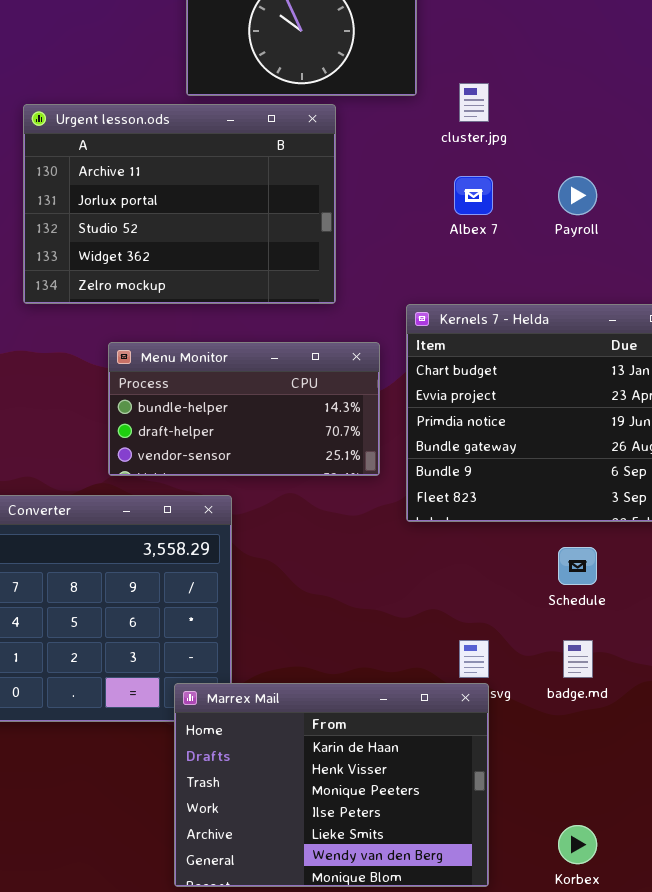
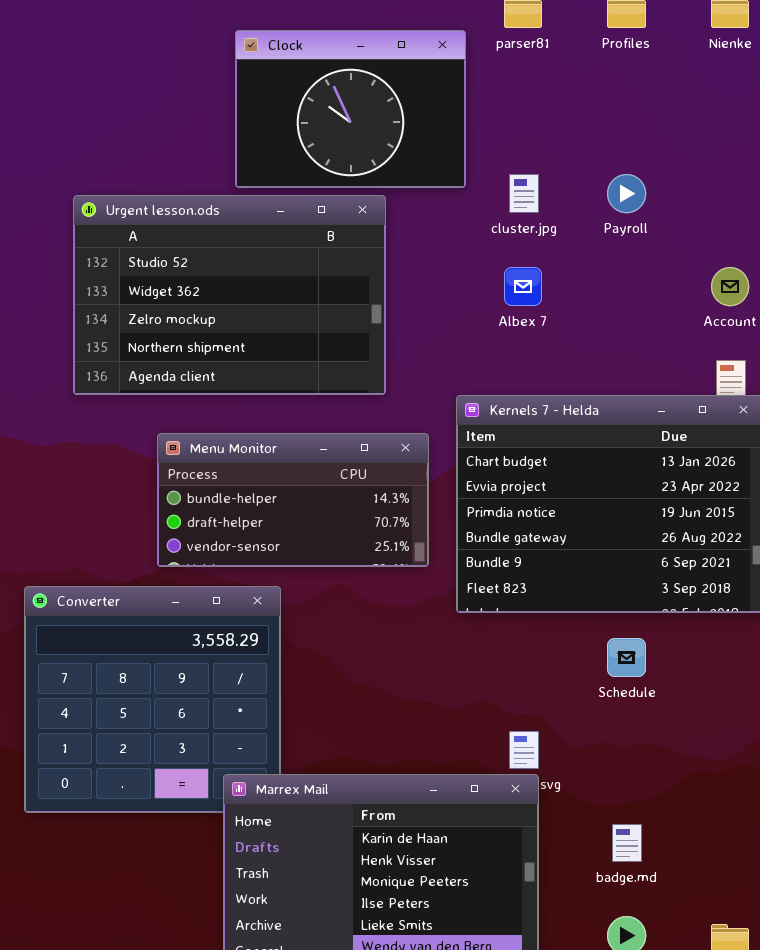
Urgent lesson.ods: [23,104,336,304] -> [73,195,386,395], scrolled down 2 rows
Payroll: [558,176,597,215] -> [607,174,646,213], moved
badge.md: [563,640,593,678] -> [612,824,642,862], moved

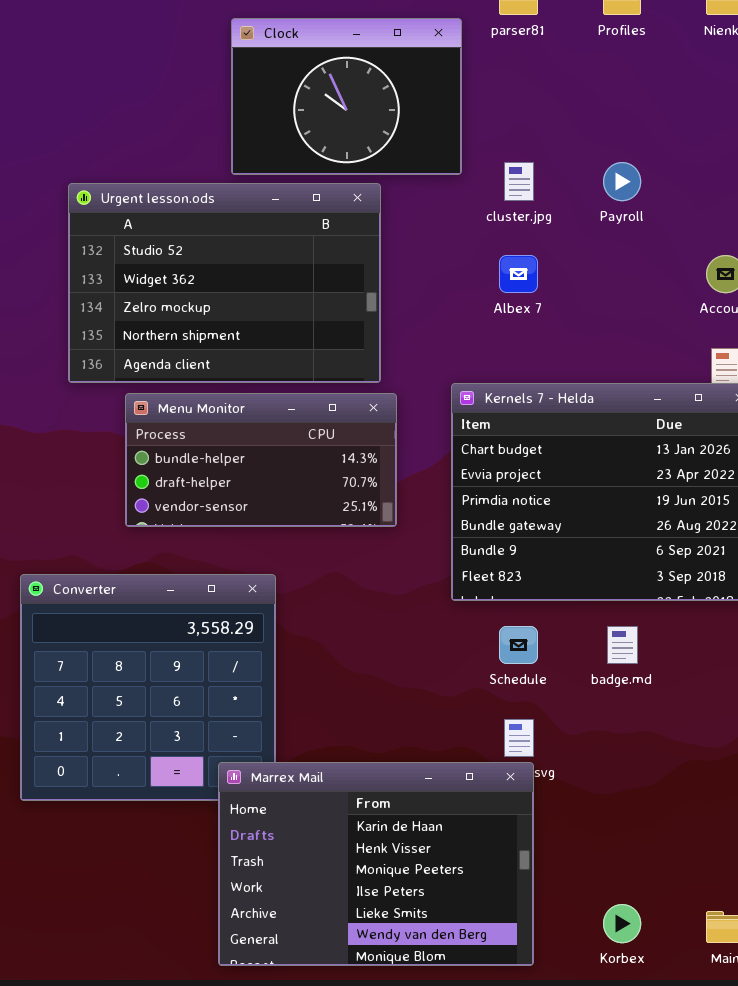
Menu Monitor: [157,433,429,567] -> [125,393,397,527], moved
Schedule: [607,638,646,677] -> [499,626,538,664], moved
badge.md: [612,824,642,862] -> [607,626,638,664], moved

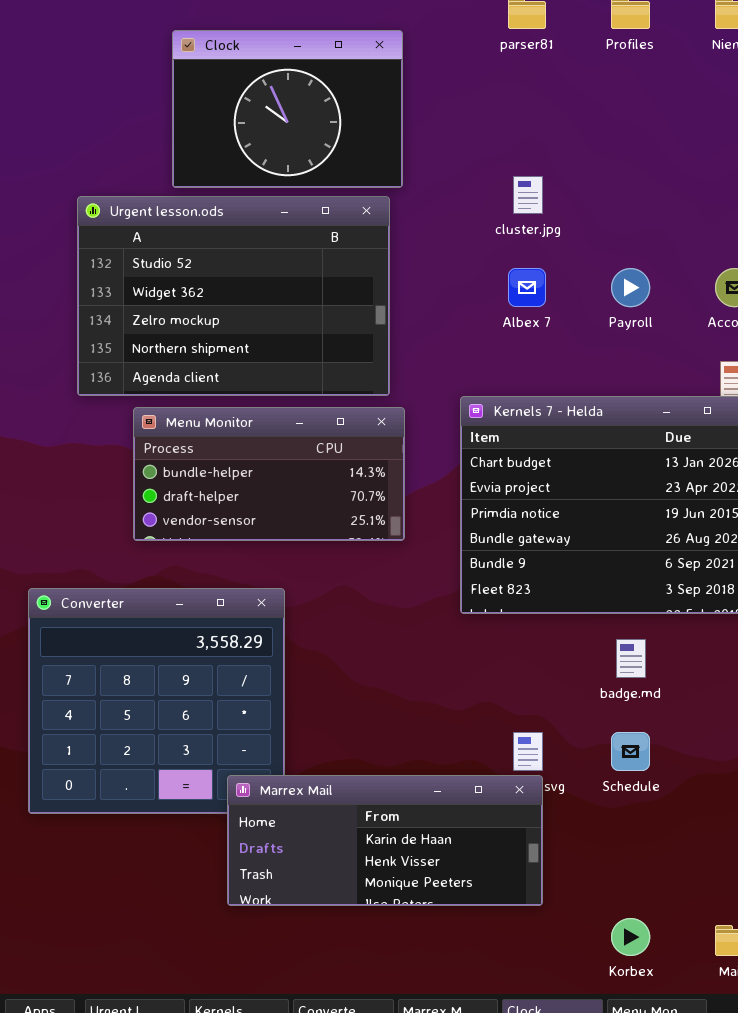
Clock: [231,18,462,175] -> [172,30,403,188], moved
Payroll: [603,162,641,201] -> [611,268,650,307], moved
Schedule: [499,626,538,664] -> [611,732,650,771], moved
Marrex Mail: [218,762,534,966] -> [227,775,543,906], resized

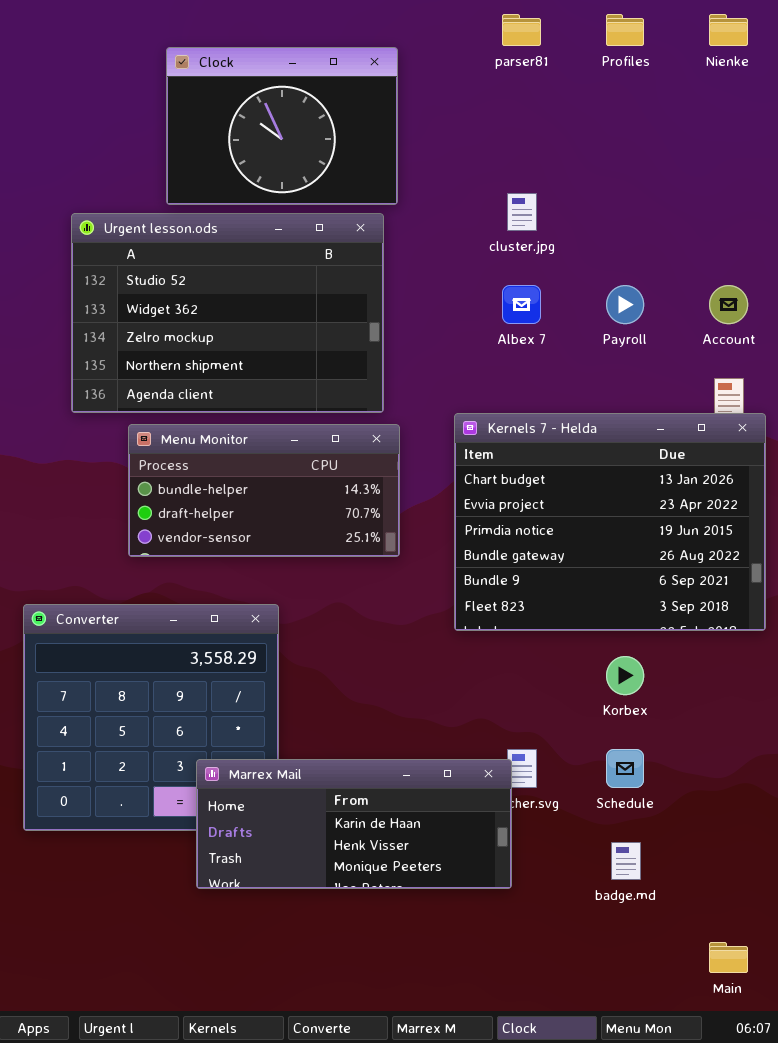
badge.md: [616,639,646,678] -> [611,842,641,880], moved
Marrex Mail: [227,775,543,906] -> [196,759,512,889], moved
Korbex: [611,918,650,956] -> [606,656,644,695], moved

